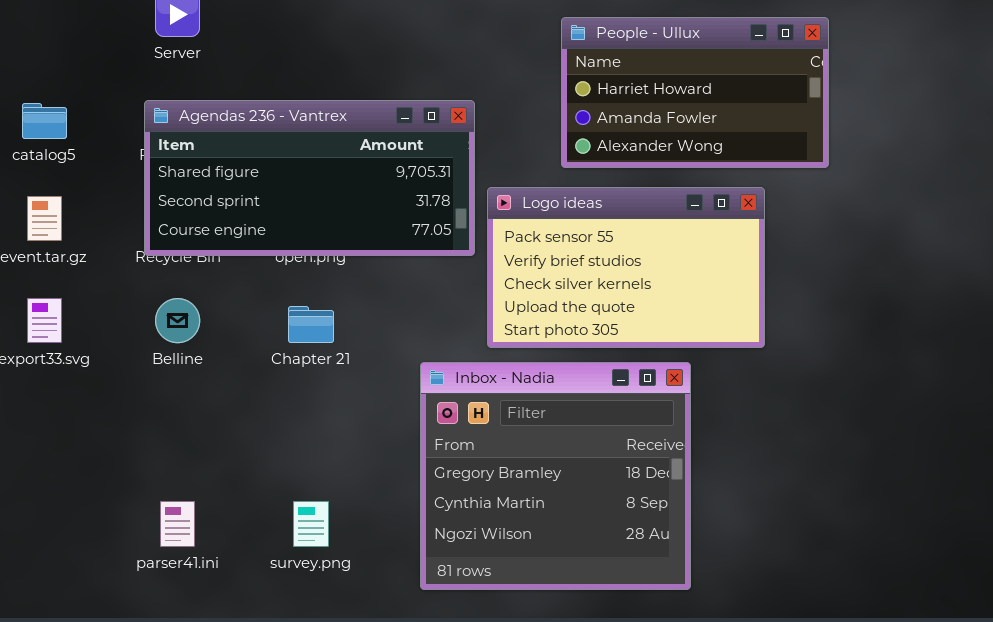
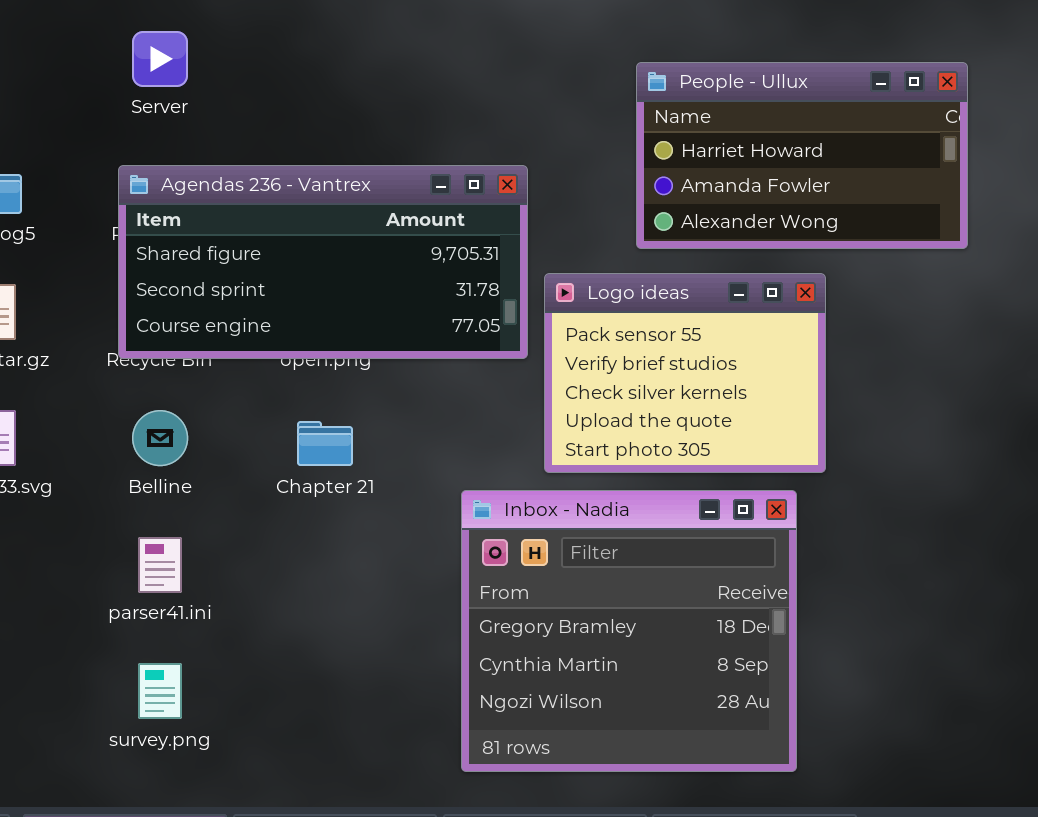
Logo ideas: [487,187,765,348] -> [544,273,826,473], resized
parser41.ini: [160,501,195,547] -> [138,537,182,593], moved
survey.png: [293,501,329,547] -> [138,663,182,719], moved

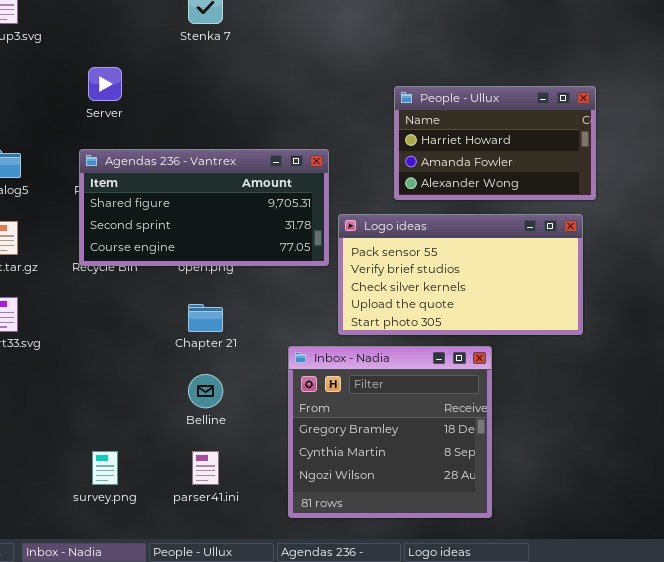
Logo ideas: [544,273,826,473] -> [338,214,583,335], resized
Belline: [132,410,188,466] -> [188,374,223,408], moved
parser41.ini: [138,537,182,593] -> [192,451,219,485], moved

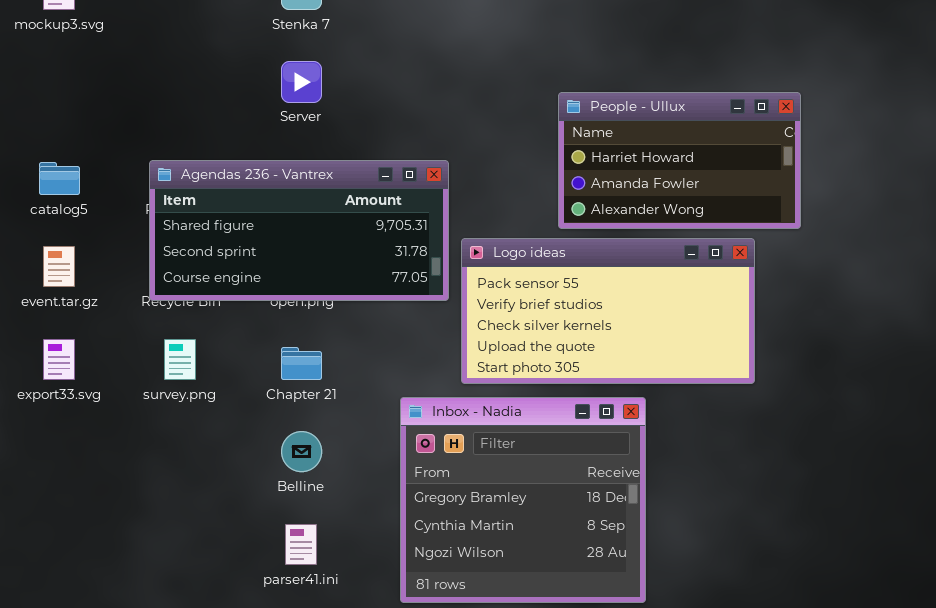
Server: [88,67,122,101] -> [281,61,322,103], moved
People - Ullux: [394,86,596,200] -> [558,92,801,229], moved
survey.png: [92,451,118,485] -> [164,339,196,380], moved

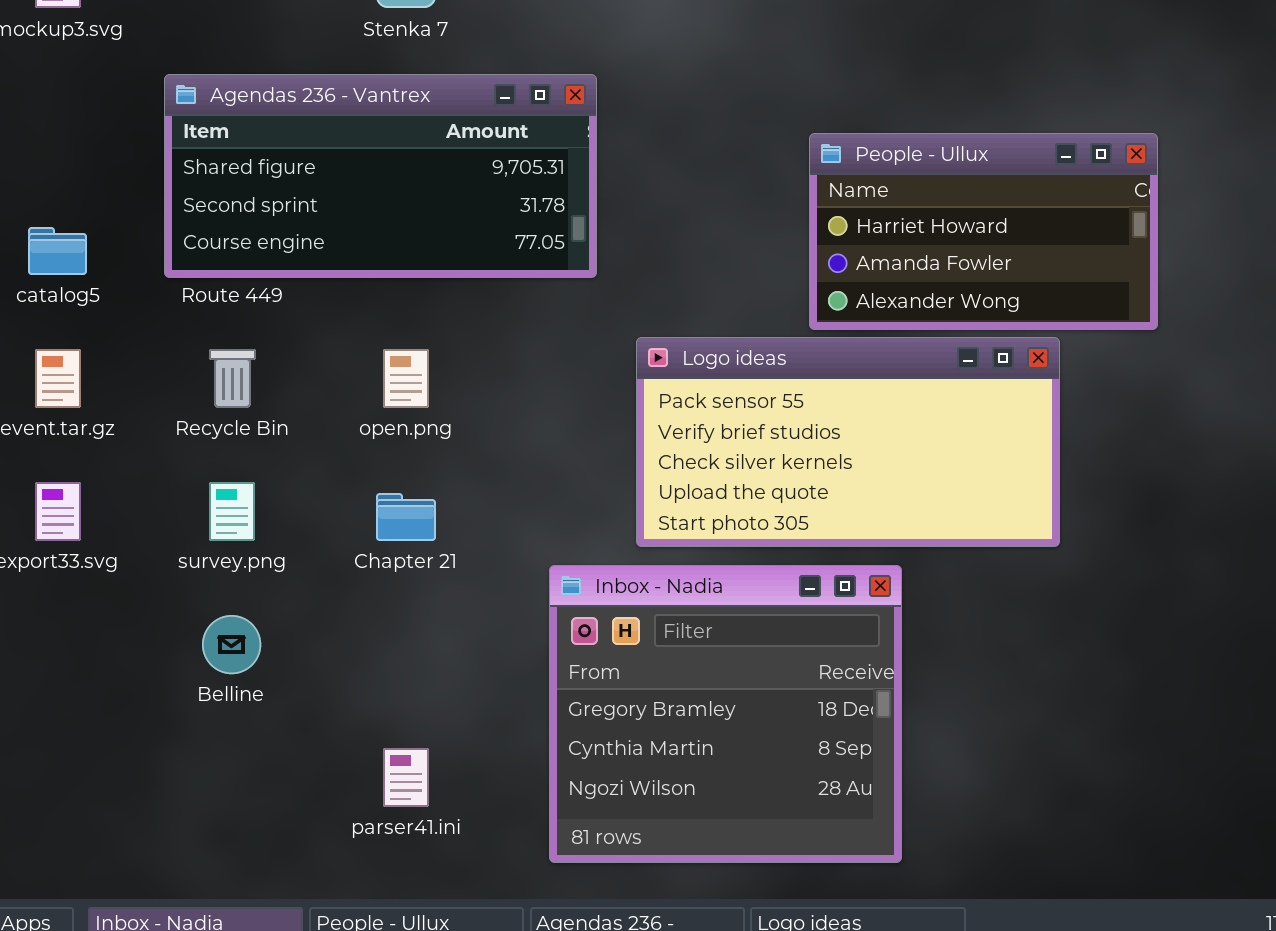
People - Ullux: [558,92,801,229] -> [809,133,1158,330], moved
Agendas 236 - Vantrex: [149,160,449,301] -> [164,74,597,278], moved
Belline: [281,431,322,472] -> [202,615,261,674], moved

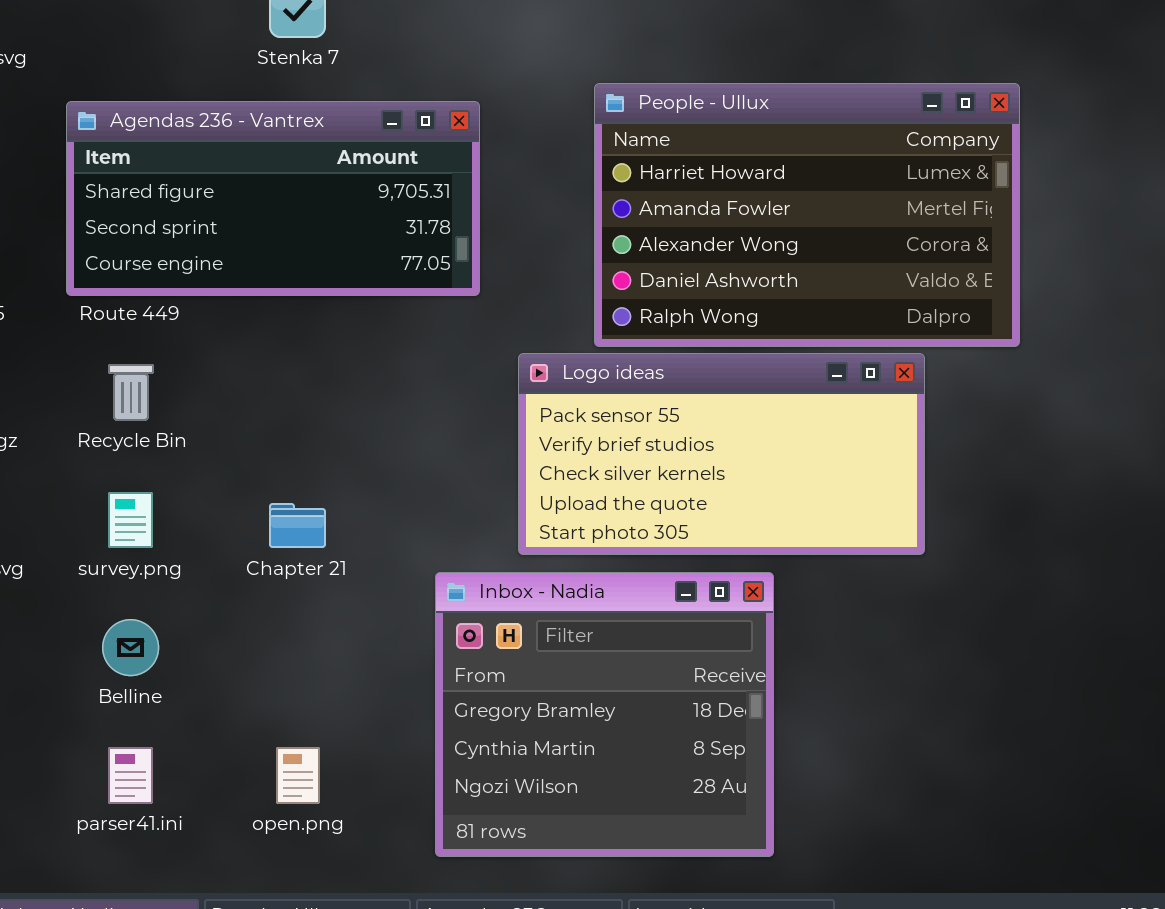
People - Ullux: [809,133,1158,330] -> [594,83,1020,347], resized
open.png: [383,349,429,408] -> [276,747,320,804], moved
parser41.ini: [383,748,429,807] -> [108,747,153,804], moved

